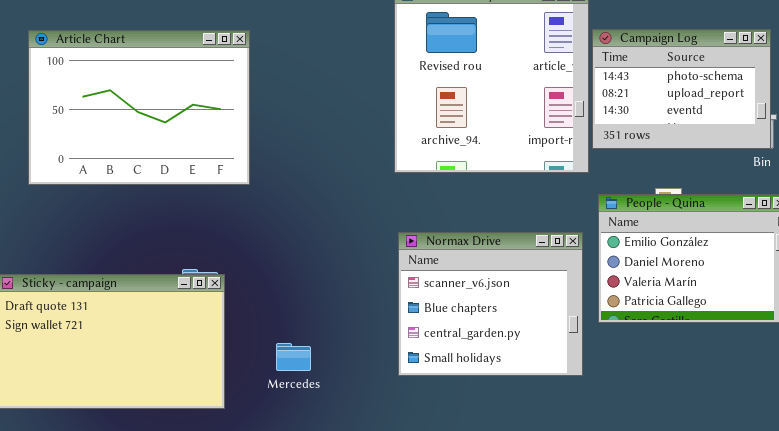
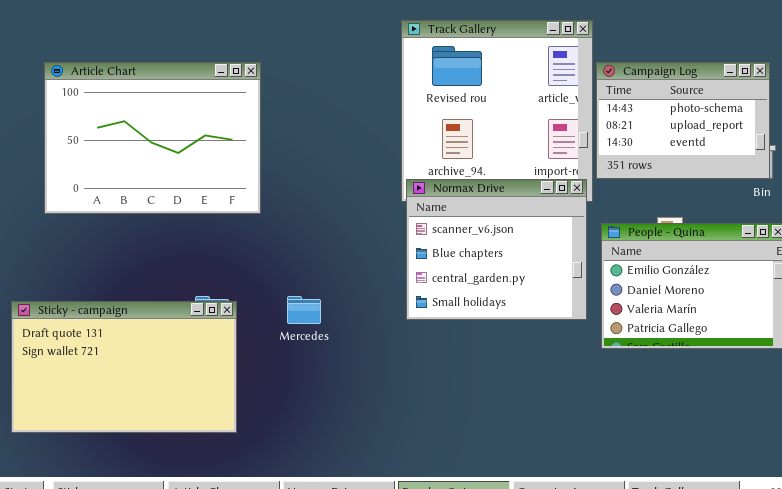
Normax Drive: [398,232,583,376] -> [406,179,587,320], moved
Mercedes: [276,343,311,371] -> [287,296,321,324], moved

